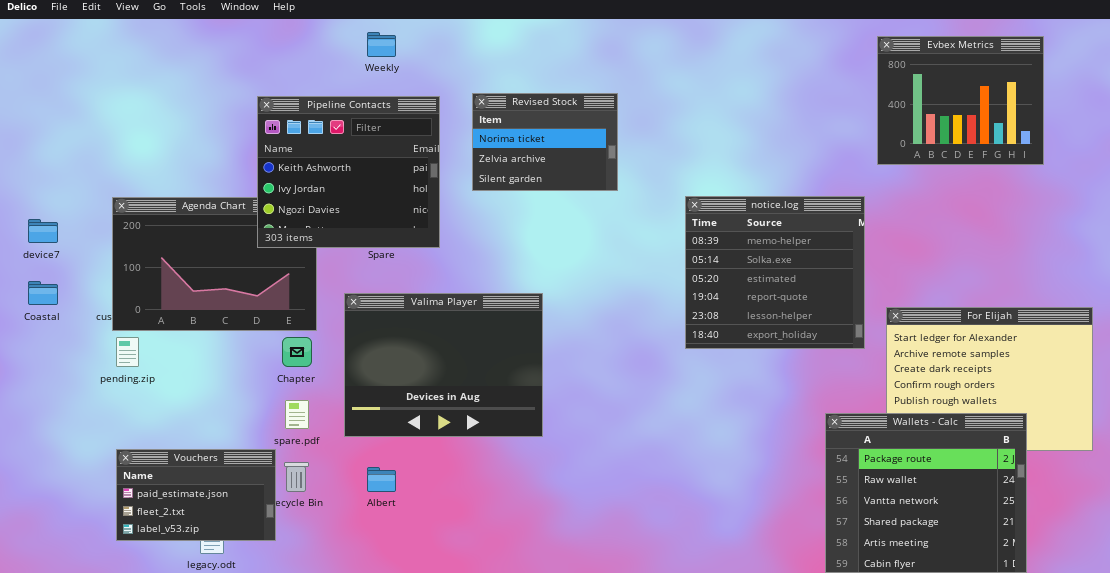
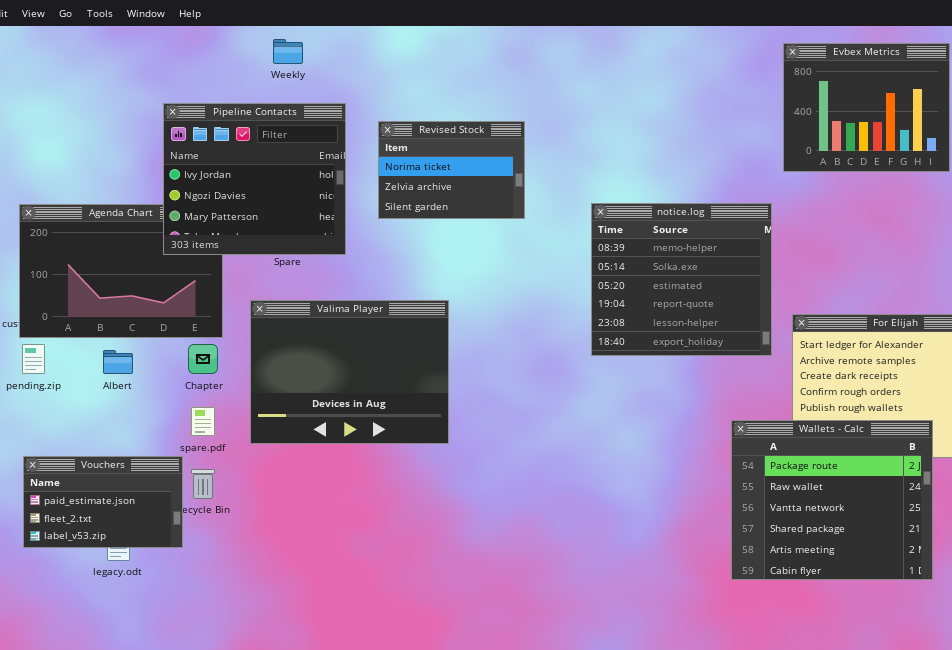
Revised Stock: [472,93,618,191] -> [378,121,525,219], moved
Pipeline Contacts: [257,96,440,248] -> [163,103,346,255], scrolled down 1 row
Albert: [367,467,396,492] -> [103,350,133,374], moved

